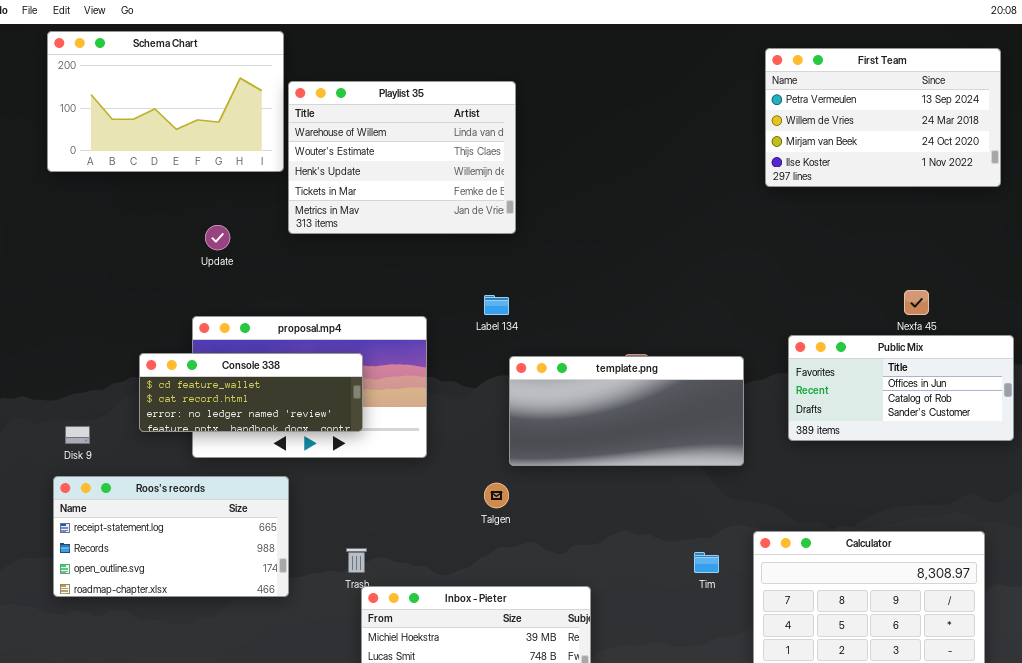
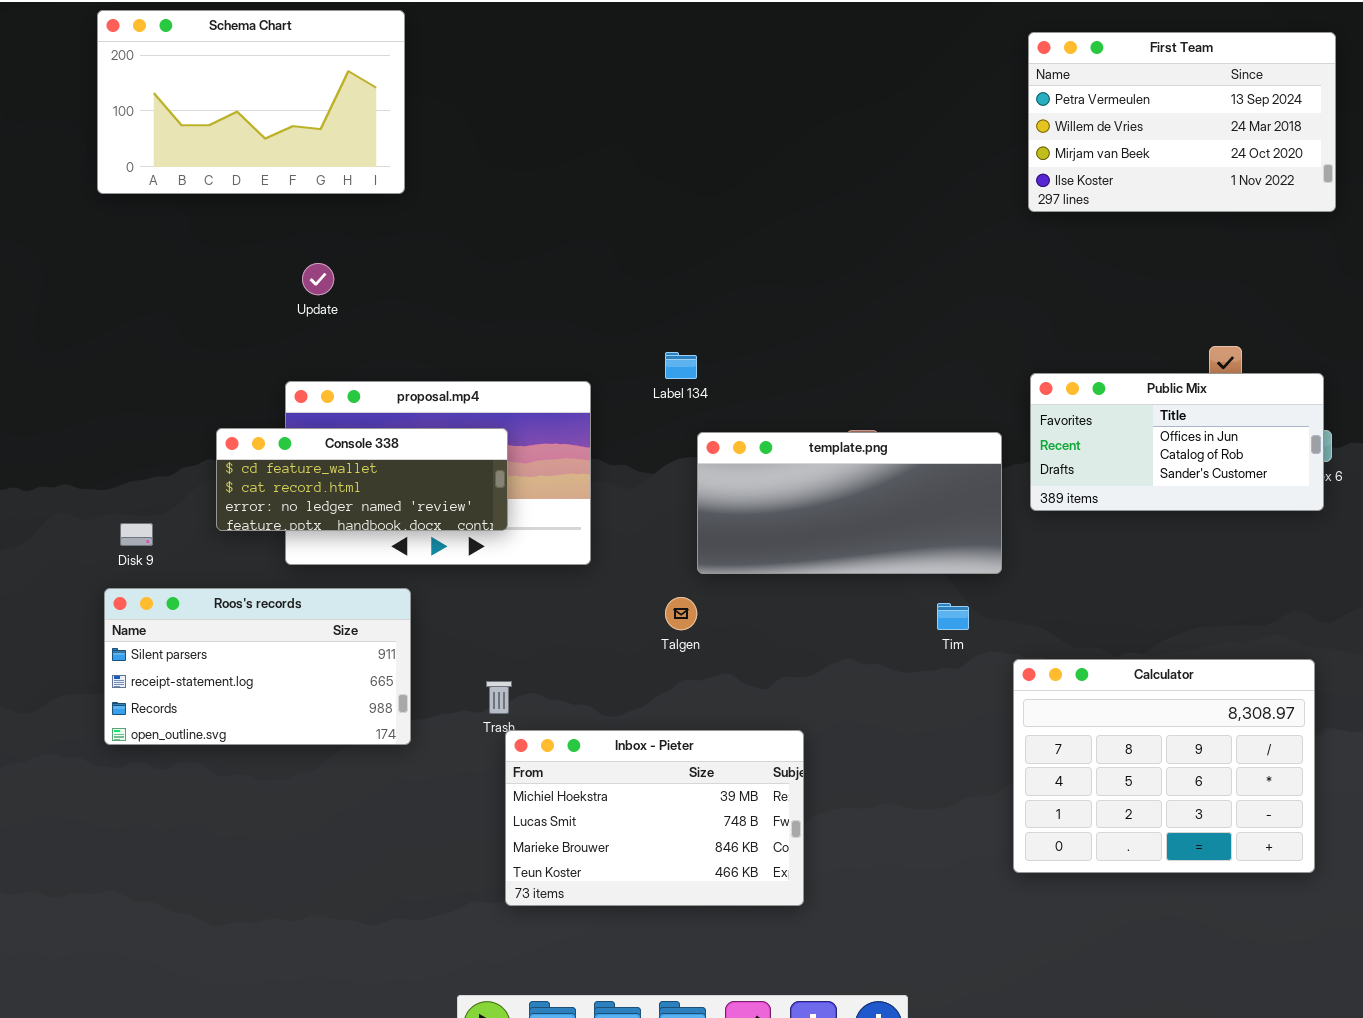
Playlist 35: [288,81,516,234] -> none, closed
Public Mix: [788,335,1014,441] -> [1030,373,1324,511], moved
Roos's records: [53,476,289,597] -> [104,588,411,745], scrolled up 1 row
Tim: [694,552,719,573] -> [937,603,969,630], moved

